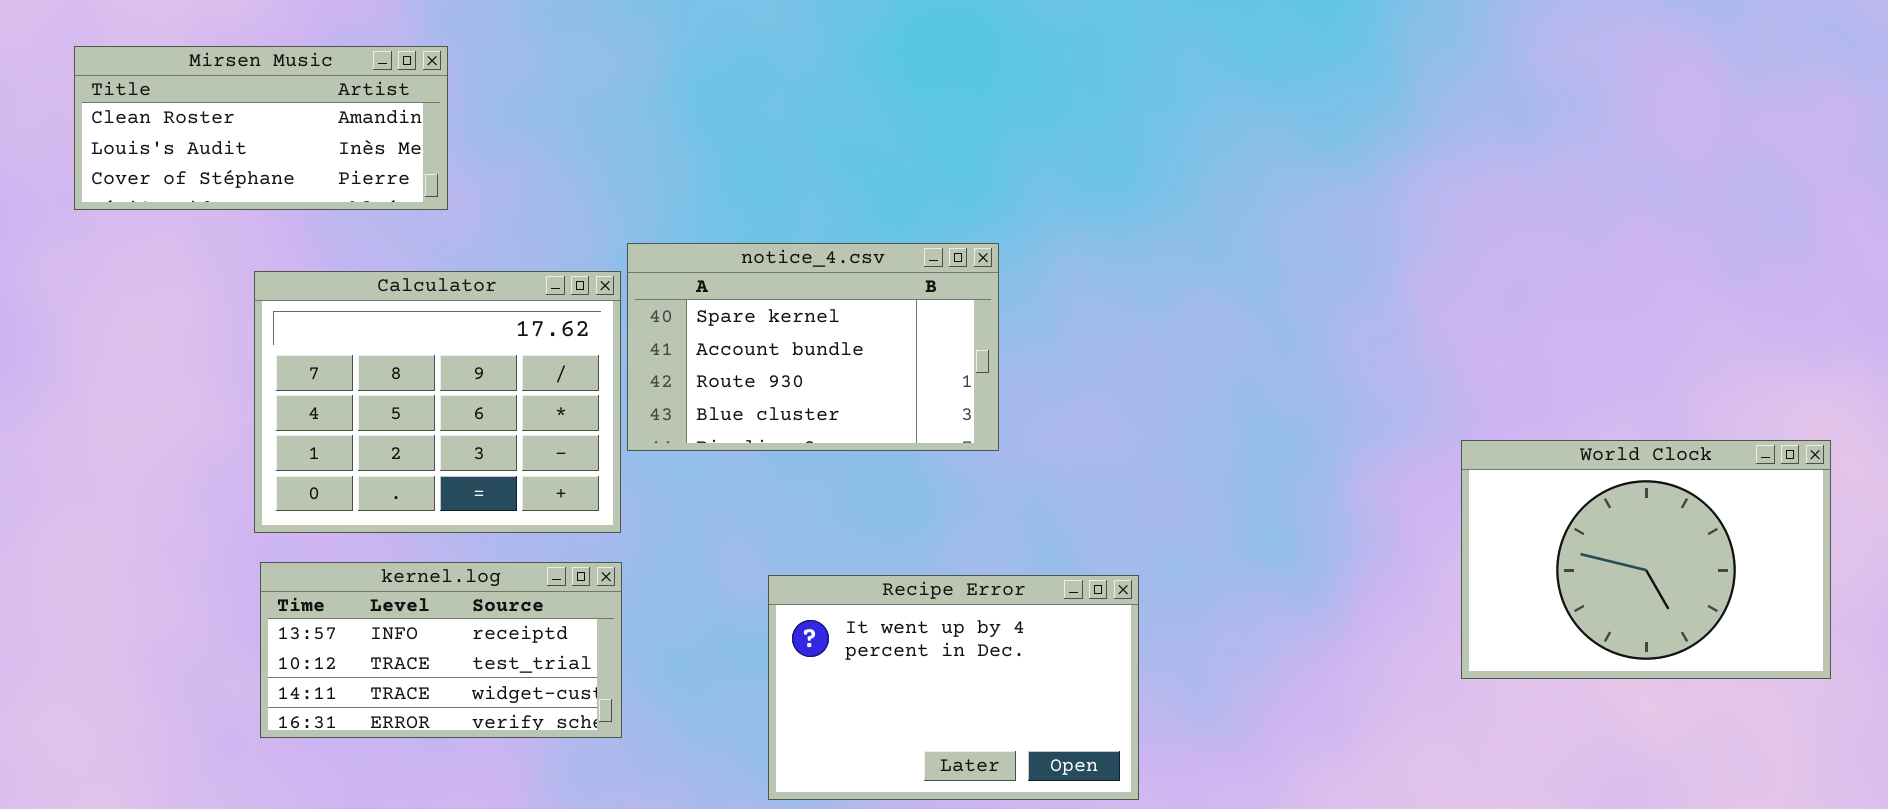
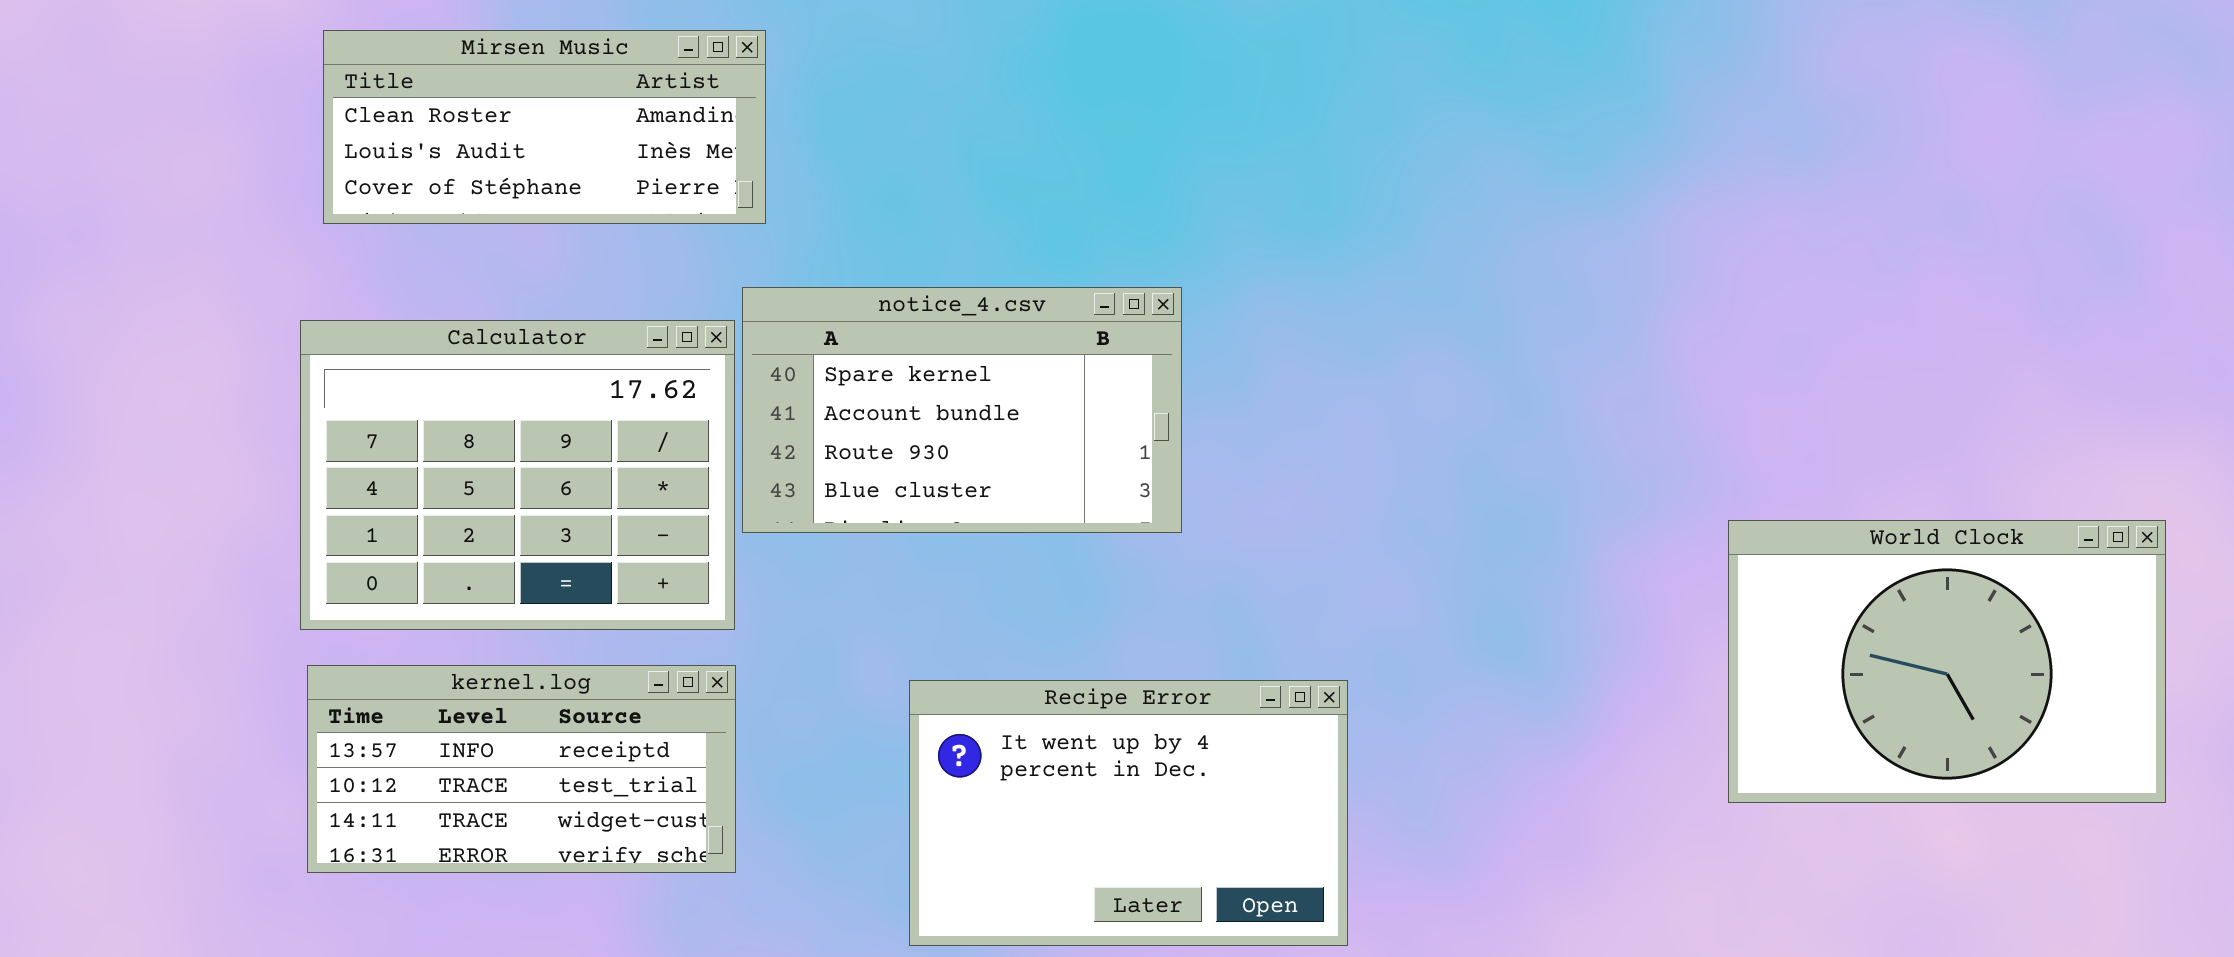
Mirsen Music: [74,46,448,210] -> [323,30,766,224], moved

